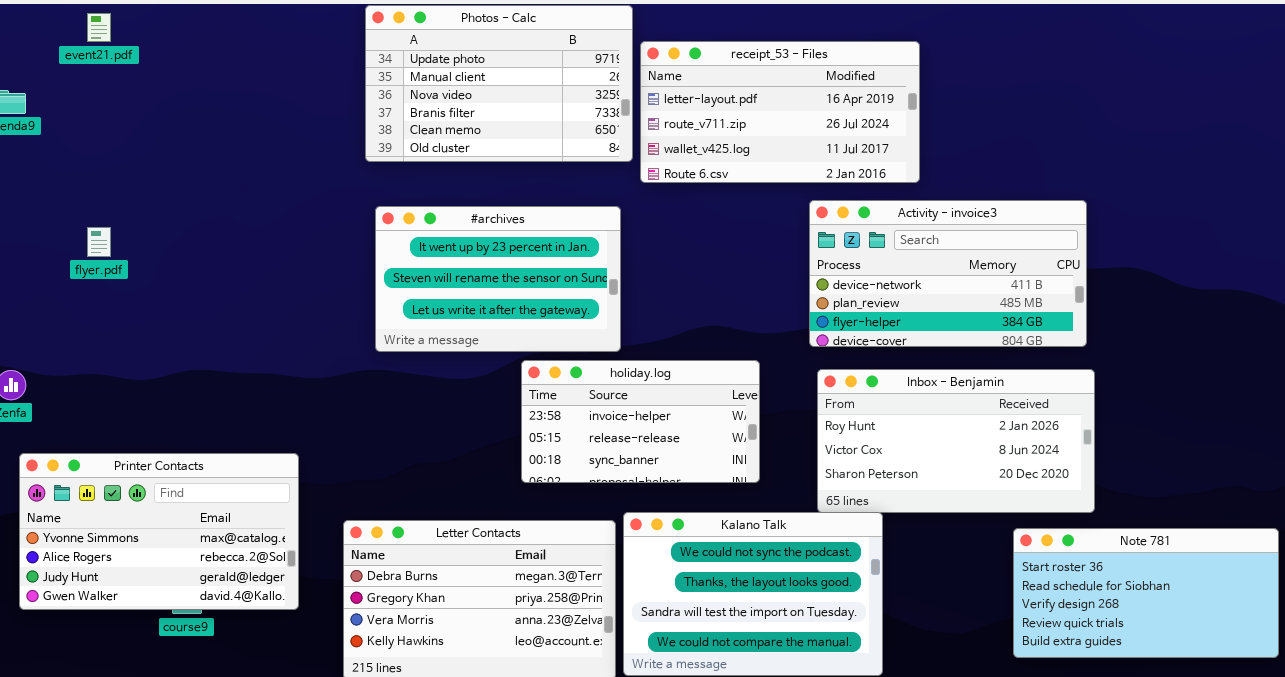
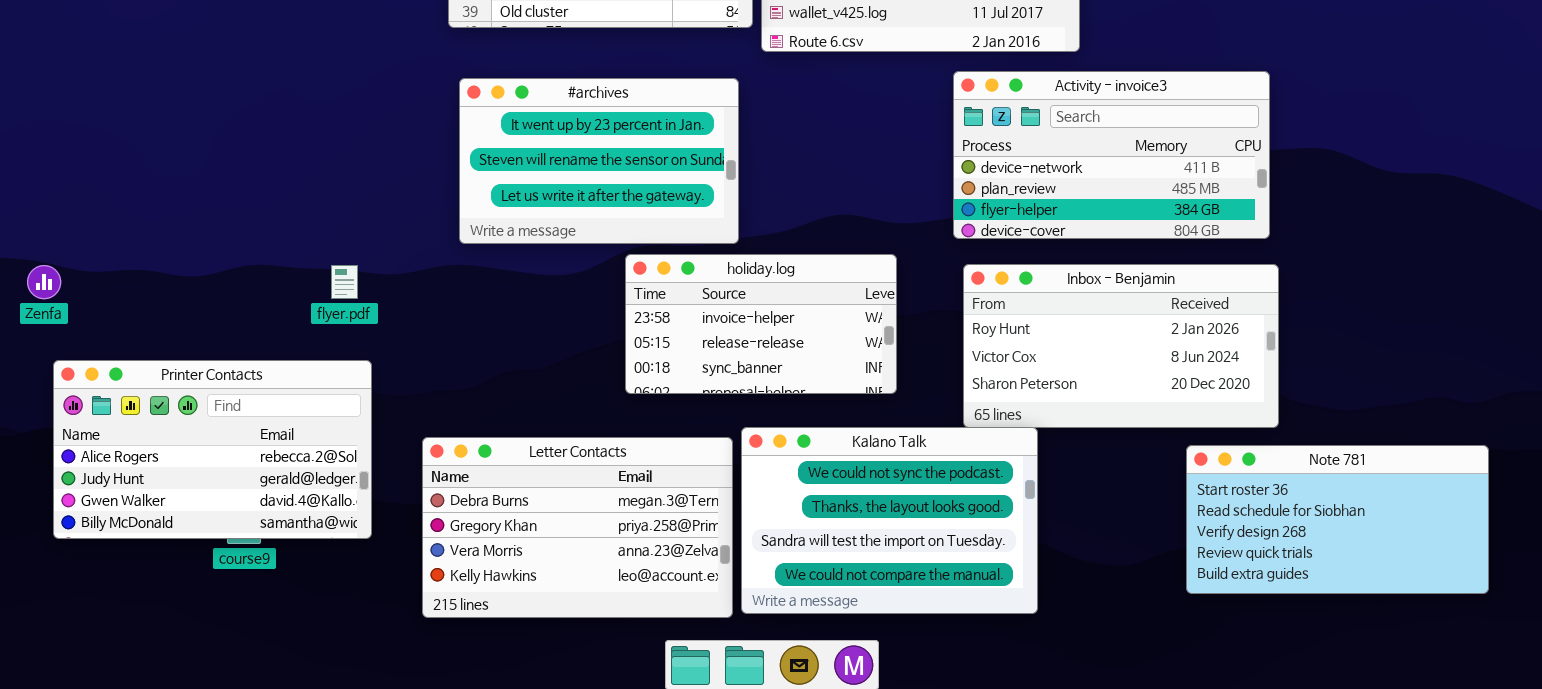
flyer.pdf: [87,227,111,257] -> [331,265,358,299], moved
Printer Contacts: [19,453,299,610] -> [53,360,372,539], scrolled down 1 row

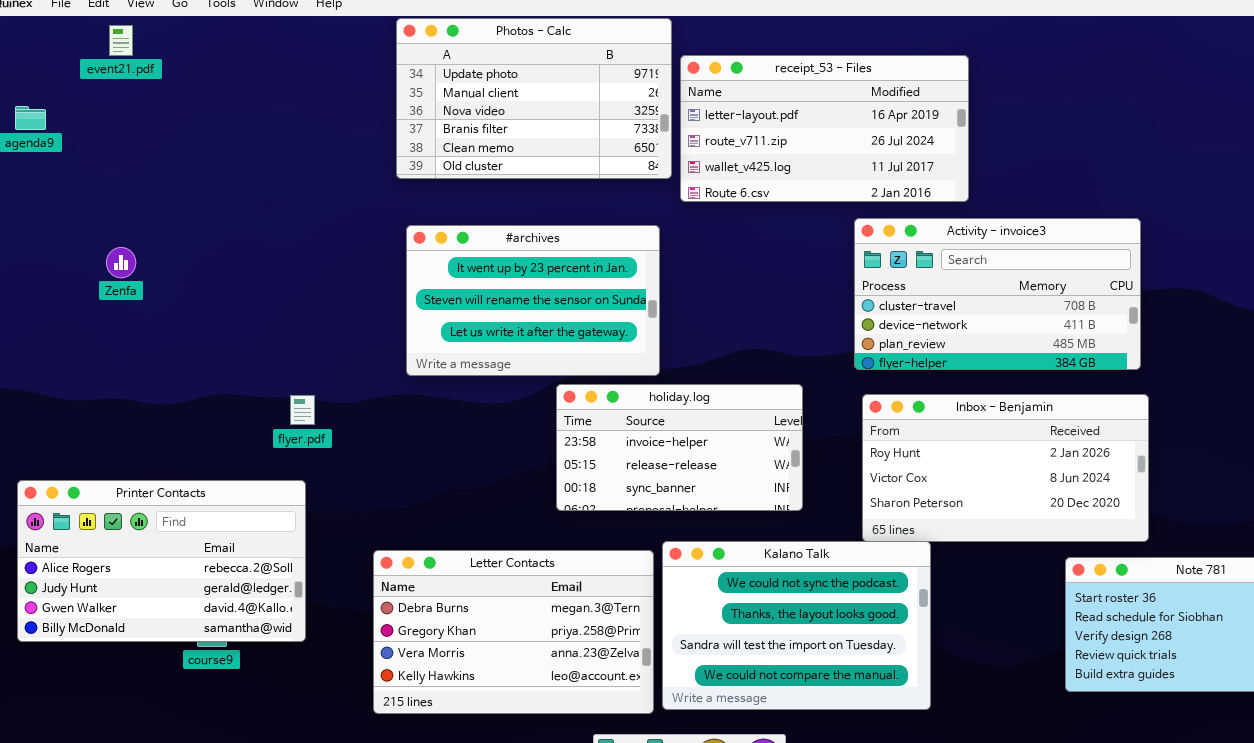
Activity - invoice3: [953,71,1270,239] -> [854,218,1141,370], scrolled up 1 row
Zenfa: [27,265,61,299] -> [106,247,136,278], moved
Printer Contacts: [53,360,372,539] -> [17,480,306,642], moved

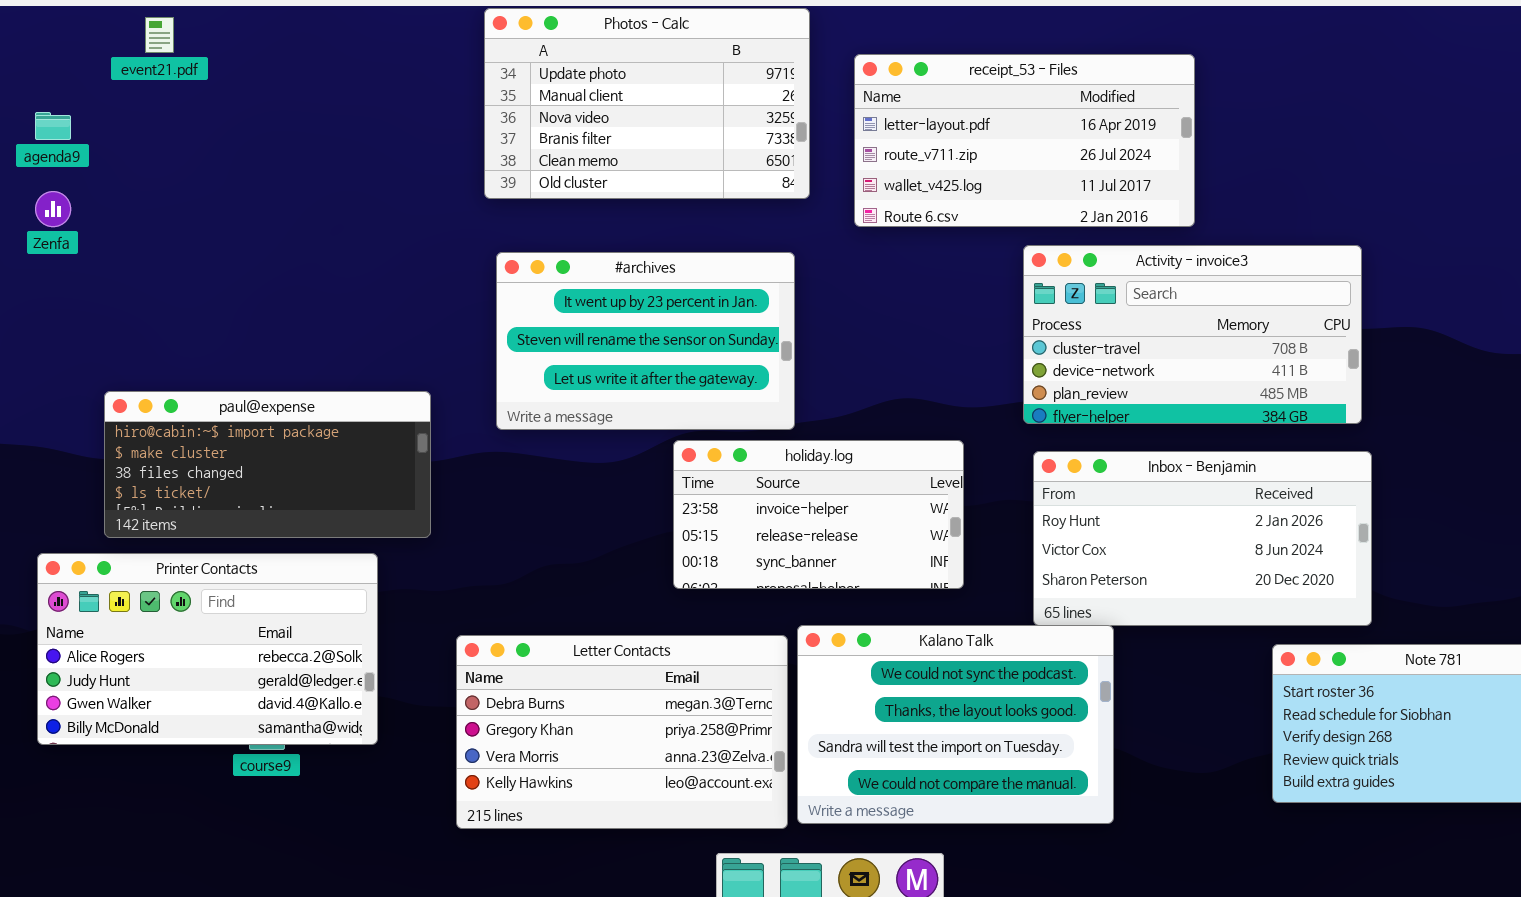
receipt_53 - Files: [680,55,969,202] -> [854,54,1195,227], moved
Zenfa: [106,247,136,278] -> [35,191,71,227], moved
paul@expense: none -> [104,391,431,538], opened

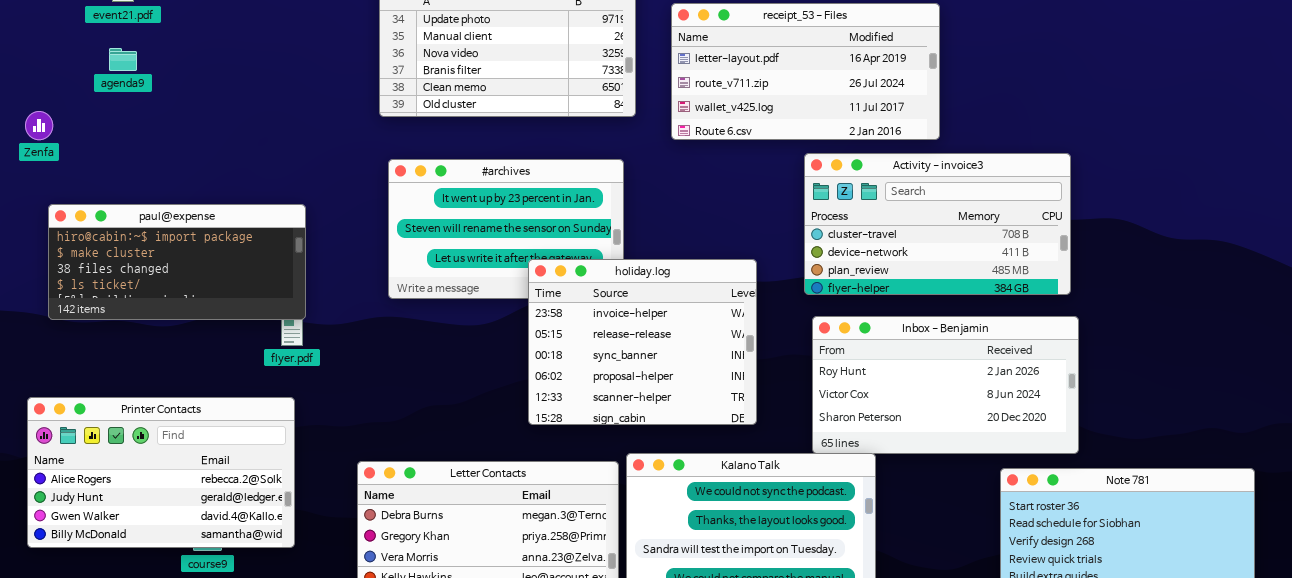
agenda9: [35,112,71,140] -> [109,48,137,71], moved
paul@expense: [104,391,431,538] -> [48,204,306,320], moved
holiday.log: [673,440,964,589] -> [528,259,757,425], resized

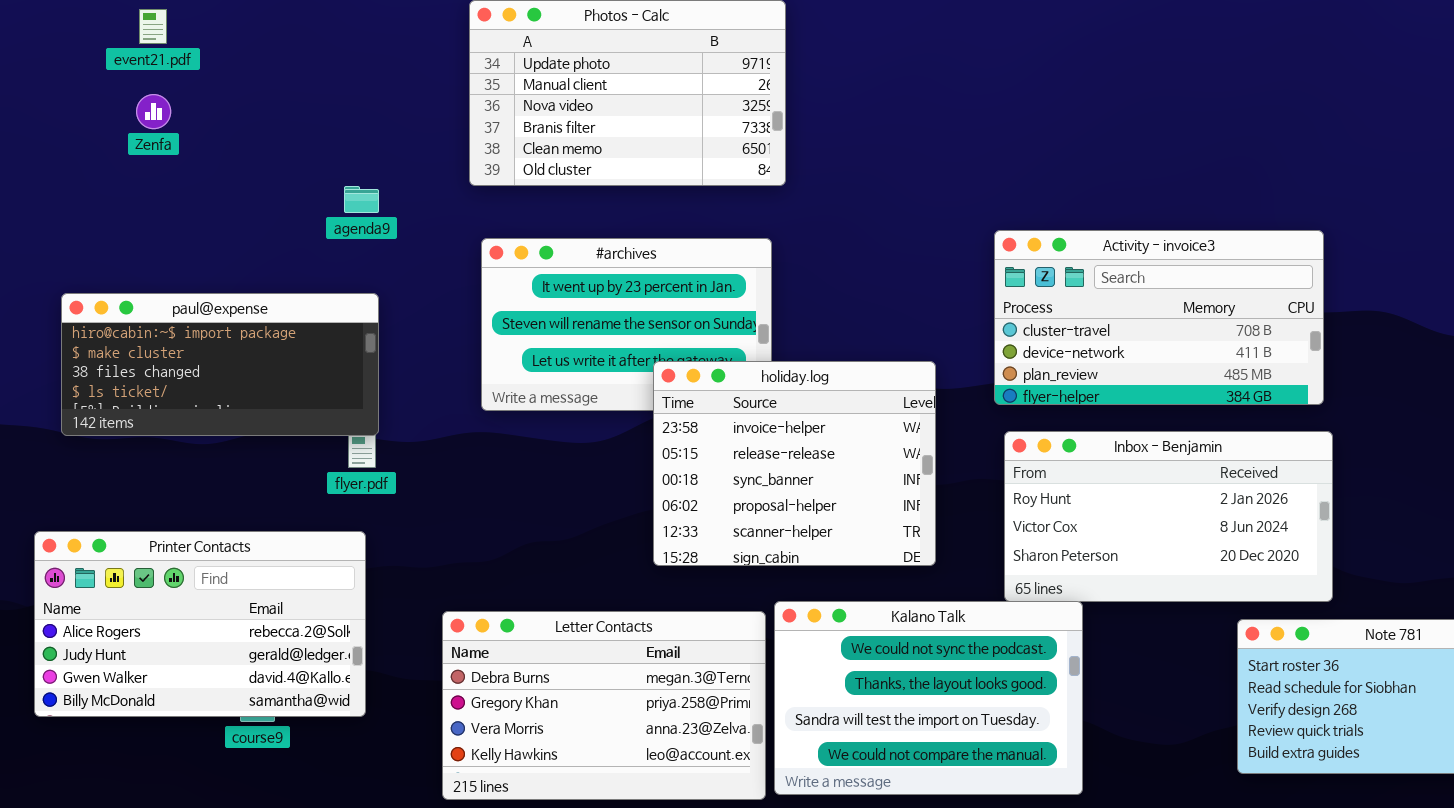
receipt_53 - Files: [671,3,940,140] -> none, closed
agenda9: [109,48,137,71] -> [344,186,379,213], moved
Zenfa: [25,111,53,140] -> [136,94,171,129], moved

